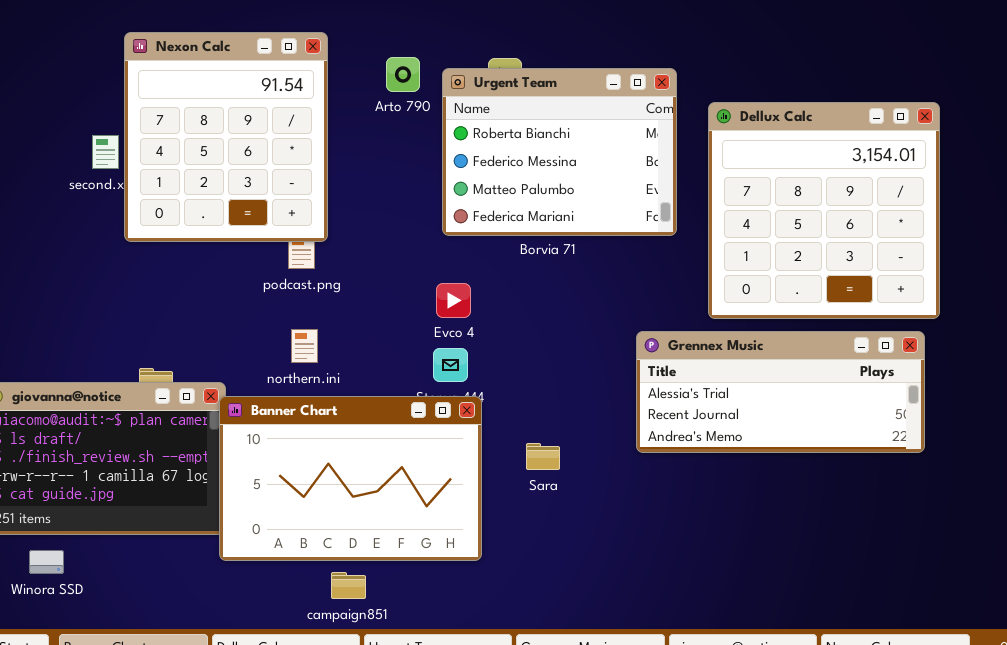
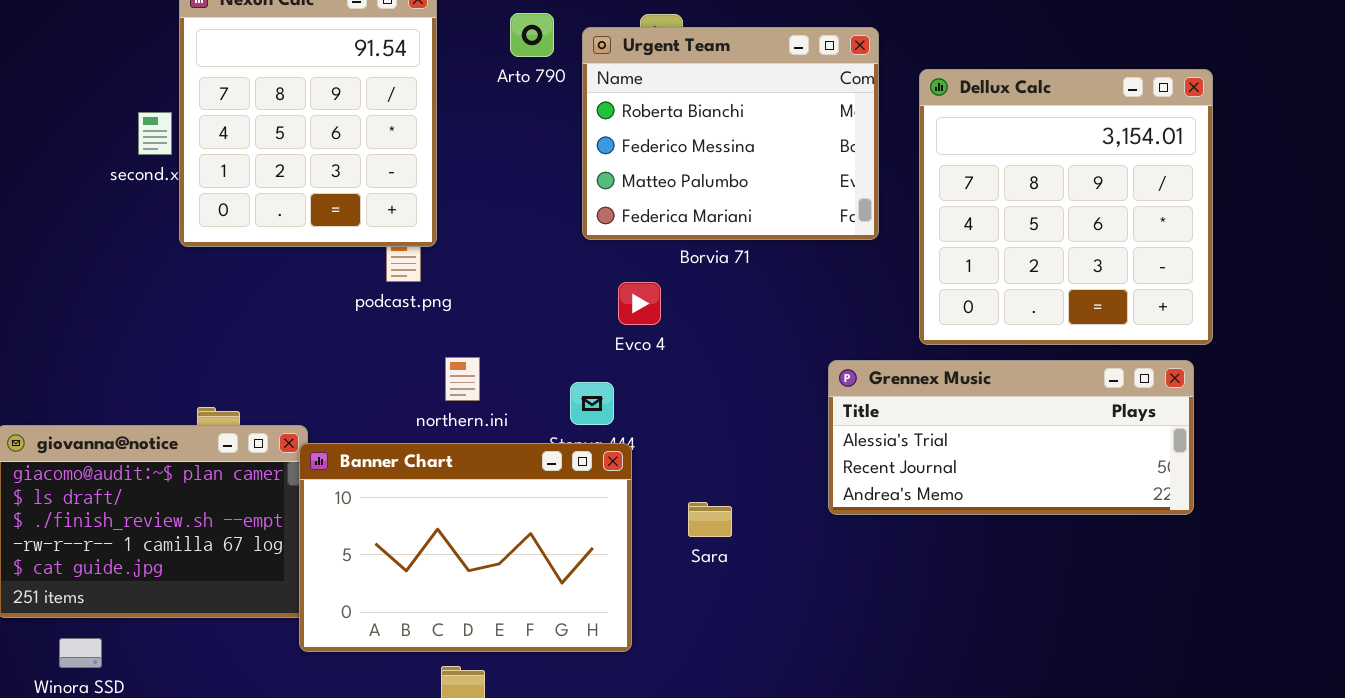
Evco 4: [436,283,471,318] -> [618,282,661,325], moved
northern.ini: [291,329,318,363] -> [445,357,480,401], moved

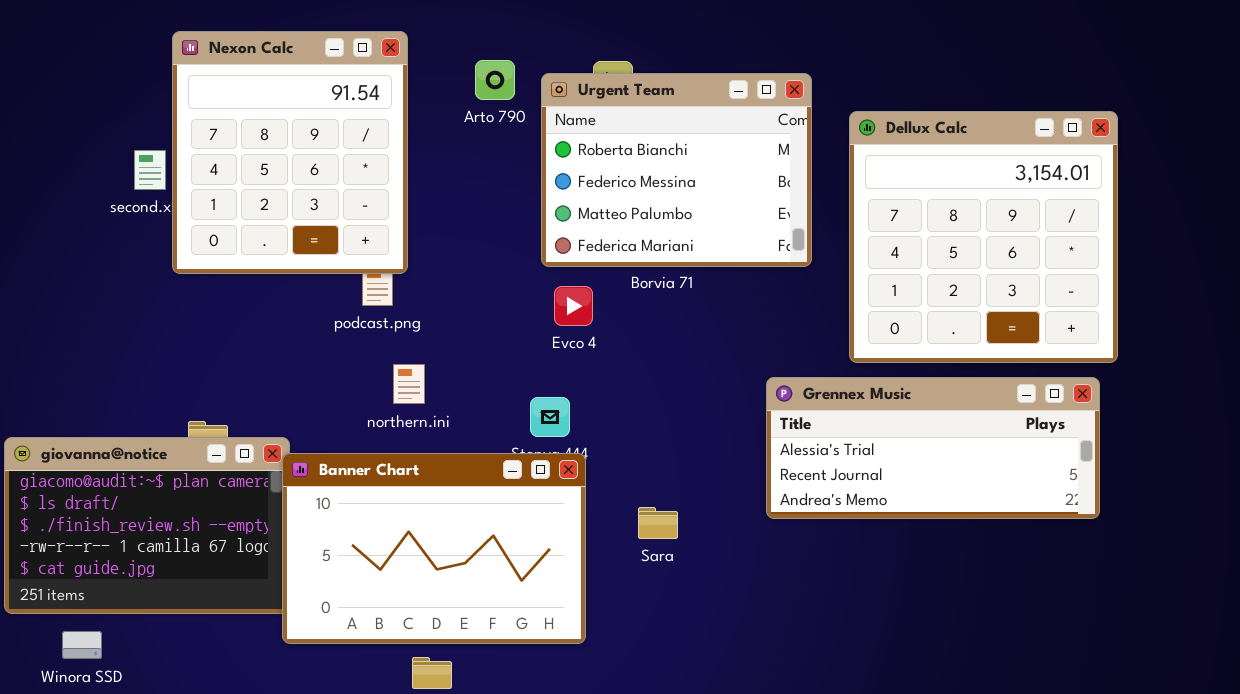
Evco 4: [618,282,661,325] -> [554,286,593,326], moved
northern.ini: [445,357,480,401] -> [393,364,425,404], moved

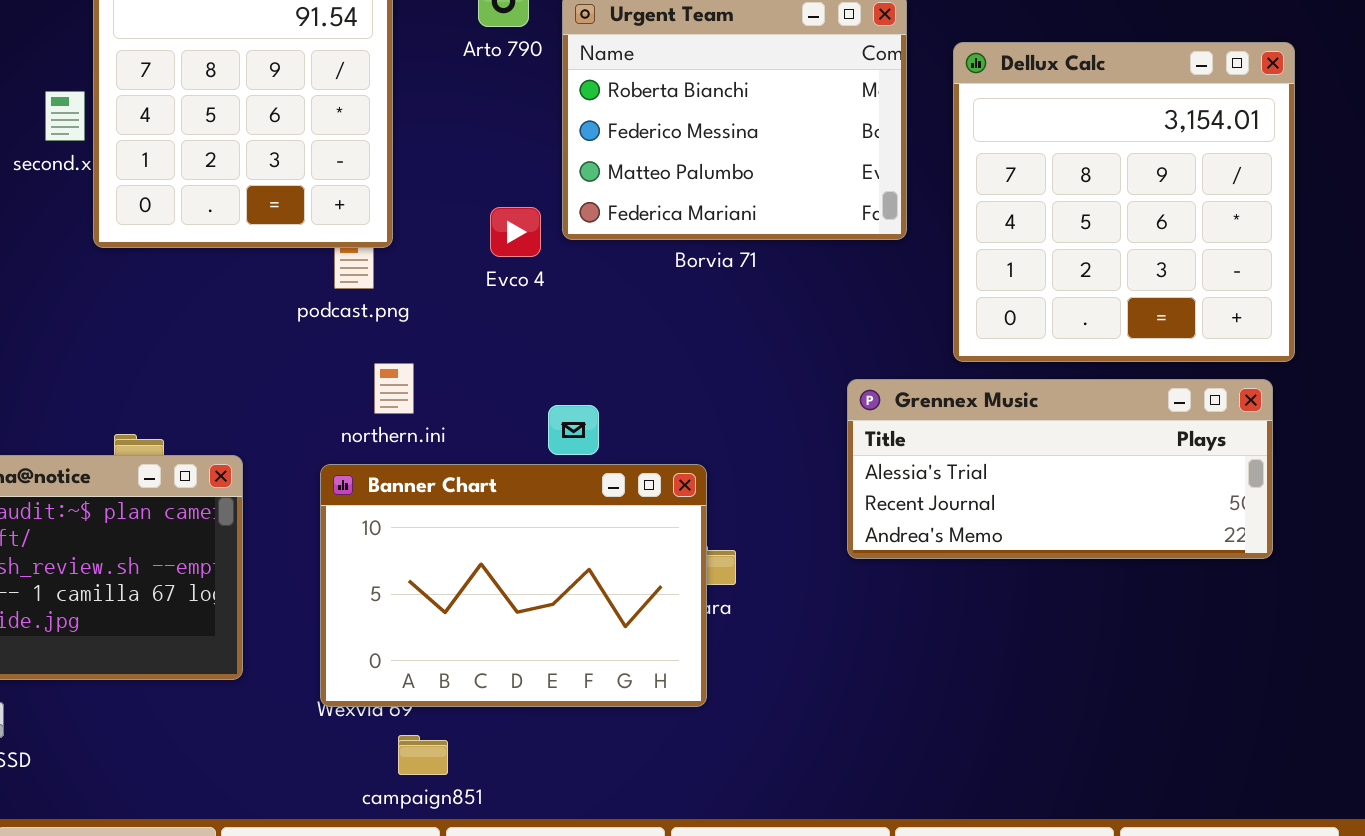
Evco 4: [554,286,593,326] -> [490,207,541,257], moved
Banner Chart: [282,453,586,644] -> [320,464,707,707], moved

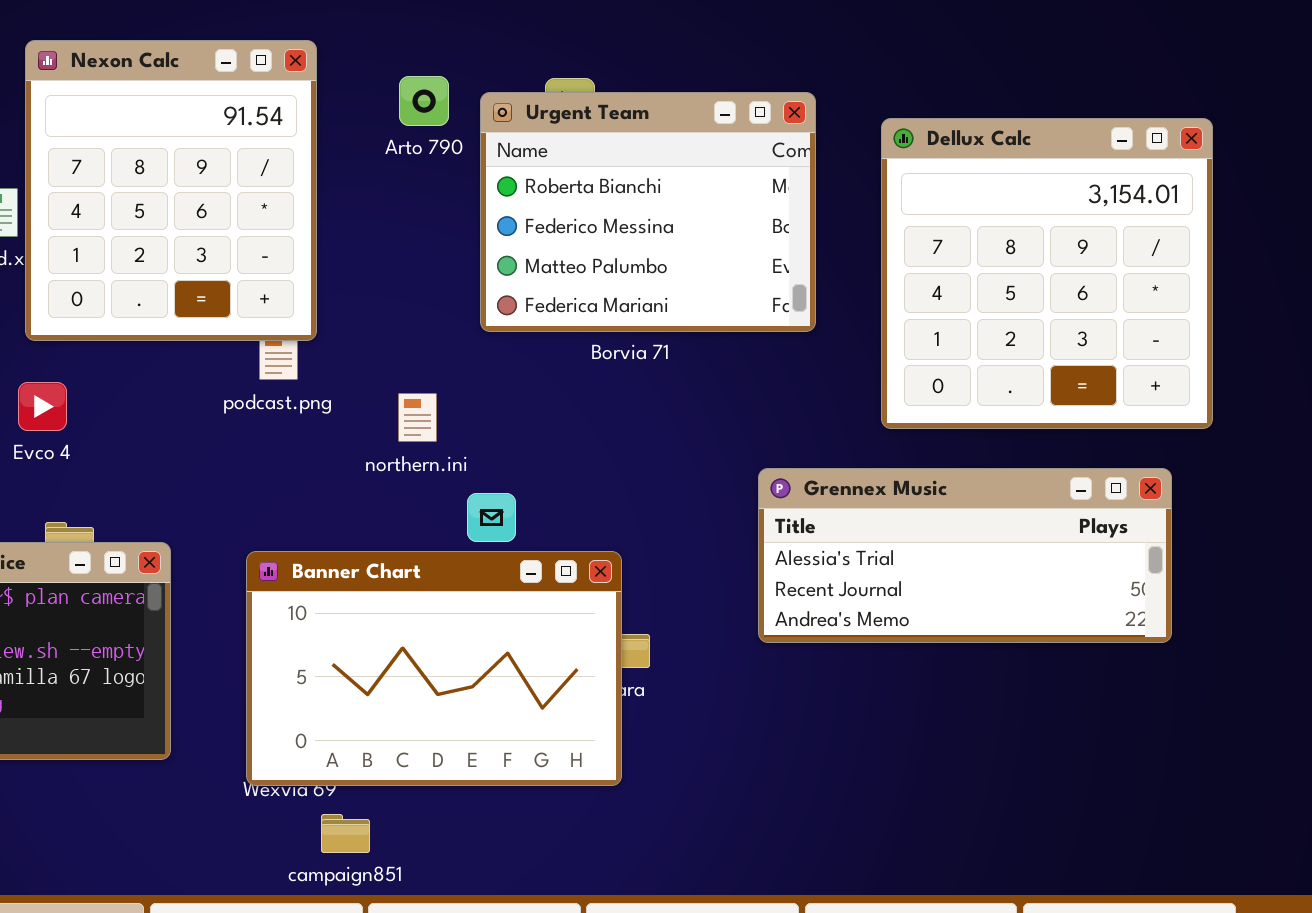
Dellux Calc: [953,42,1295,362] -> [881,118,1213,429], moved
Evco 4: [490,207,541,257] -> [18,382,67,431], moved
northern.ini: [374,363,414,414] -> [398,393,437,442], moved

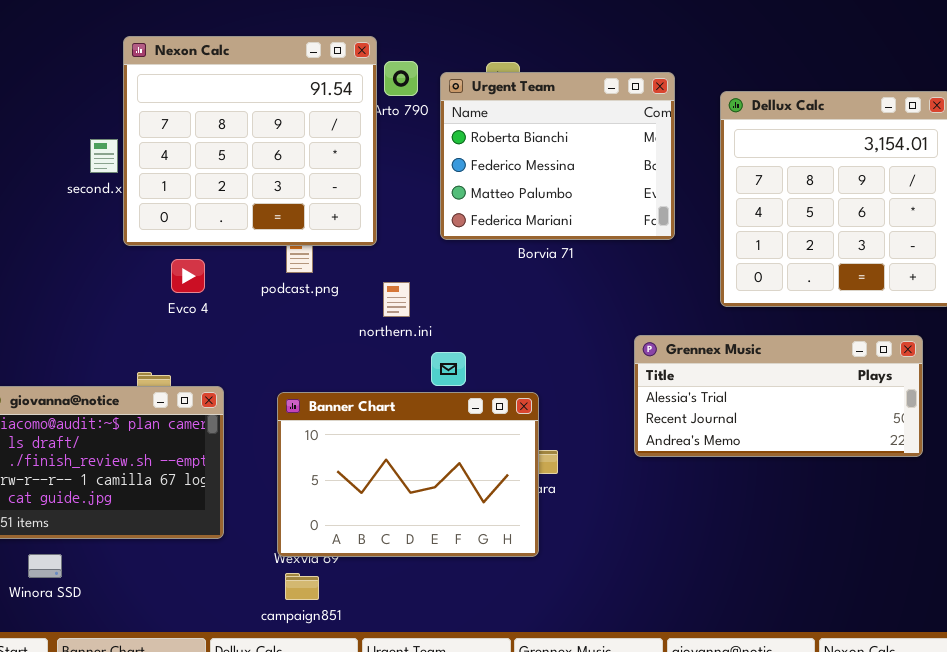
Nexon Calc: [25,40,317,341] -> [123,36,377,246], resized
Evco 4: [18,382,67,431] -> [171,259,205,293], moved
campaign851: [321,814,370,853] -> [285,573,319,600], moved

